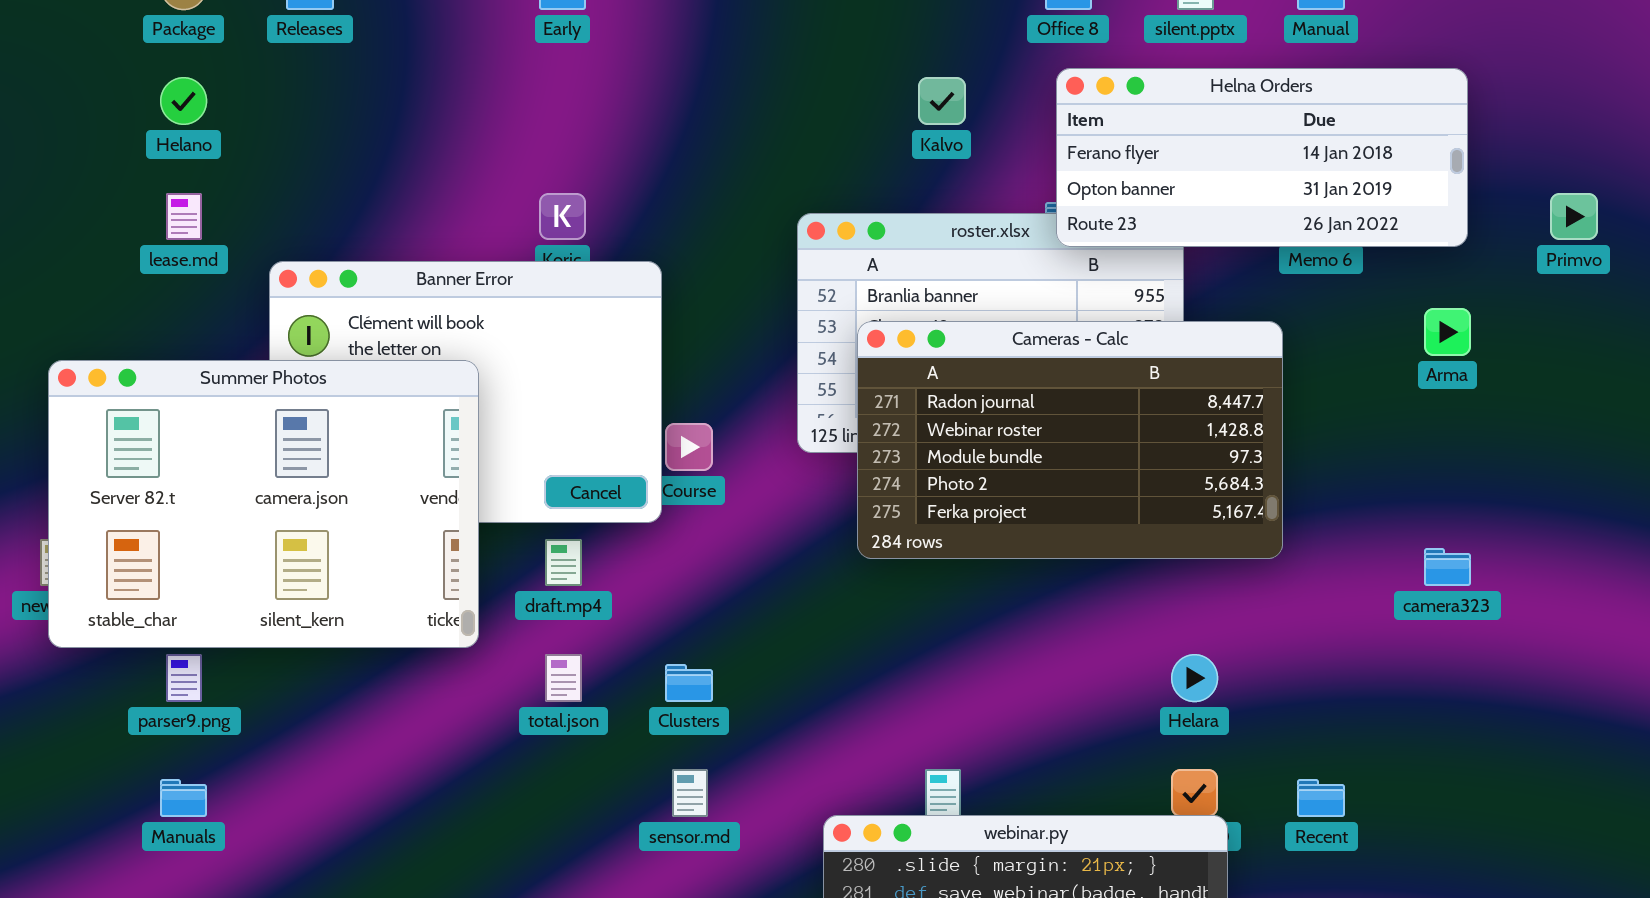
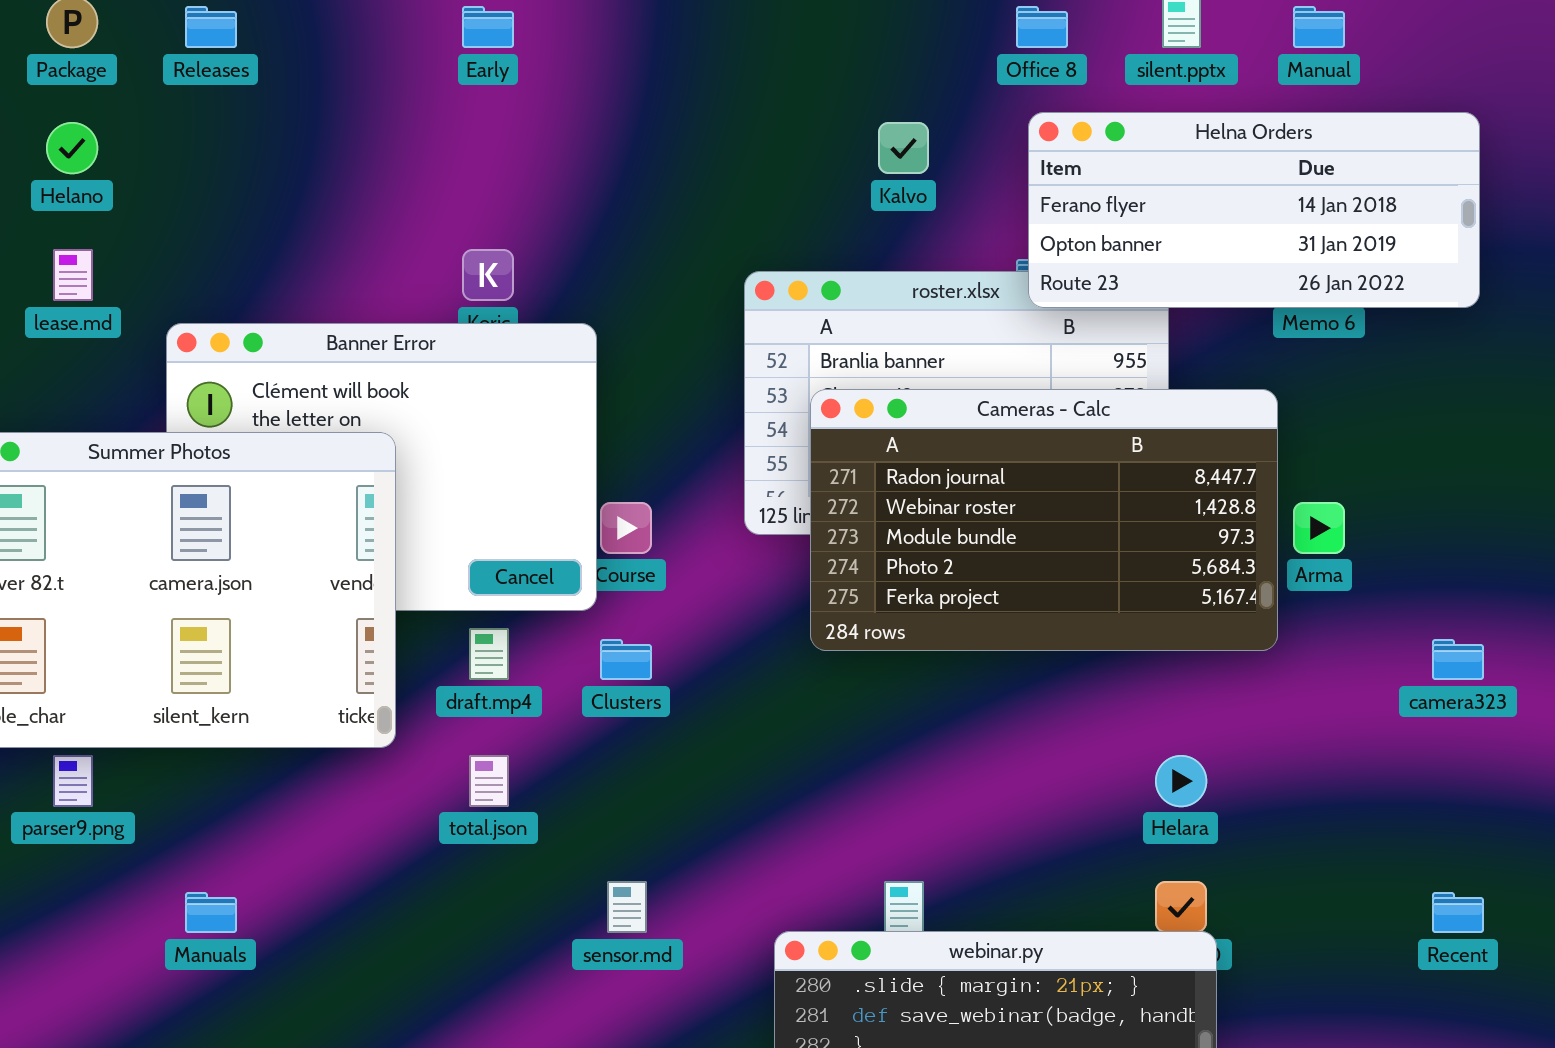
Arma: [1424,308,1471,356] -> [1293,502,1345,554], moved
Clusters: [665,664,713,702] -> [600,639,652,680], moved
Manuals: [160,779,207,817] -> [185,892,237,933], moved
Recent: [1297,779,1345,817] -> [1432,892,1484,933], moved

